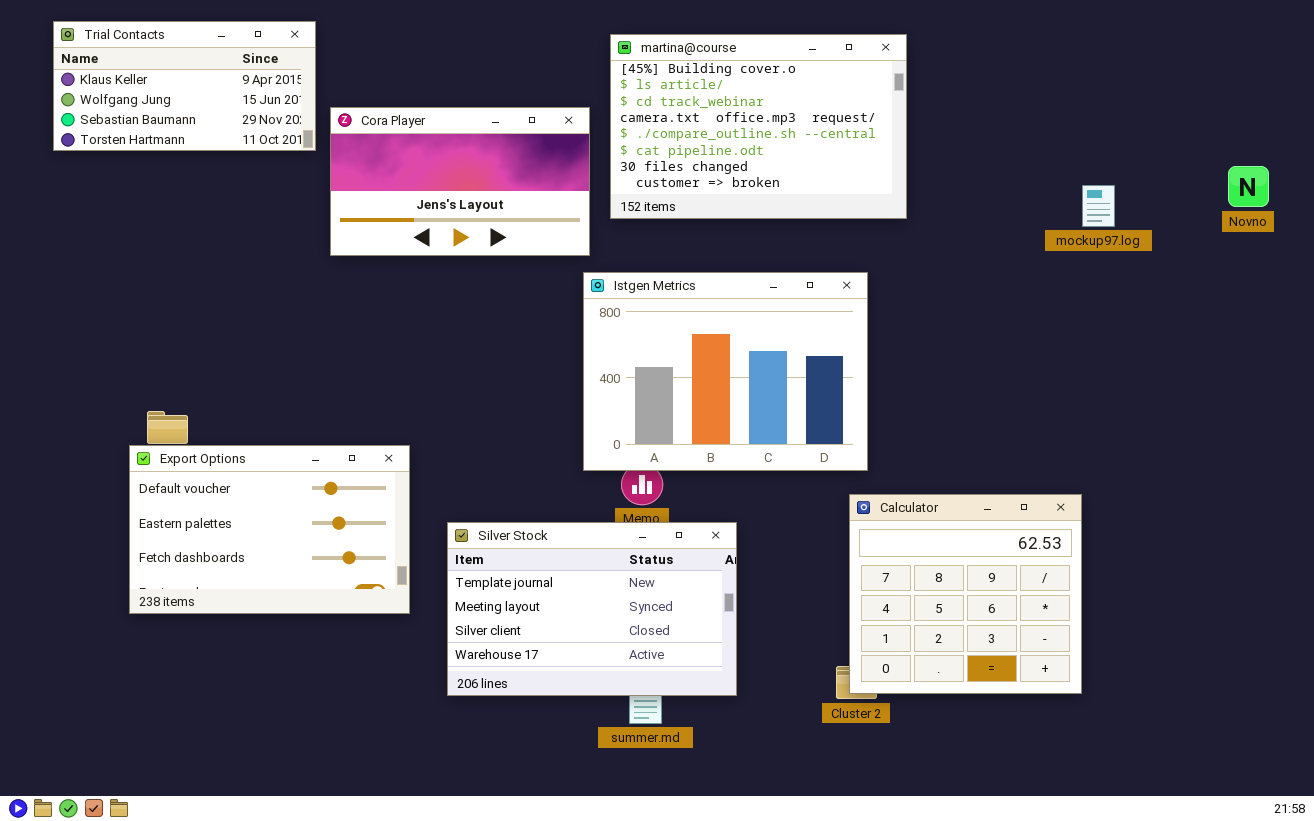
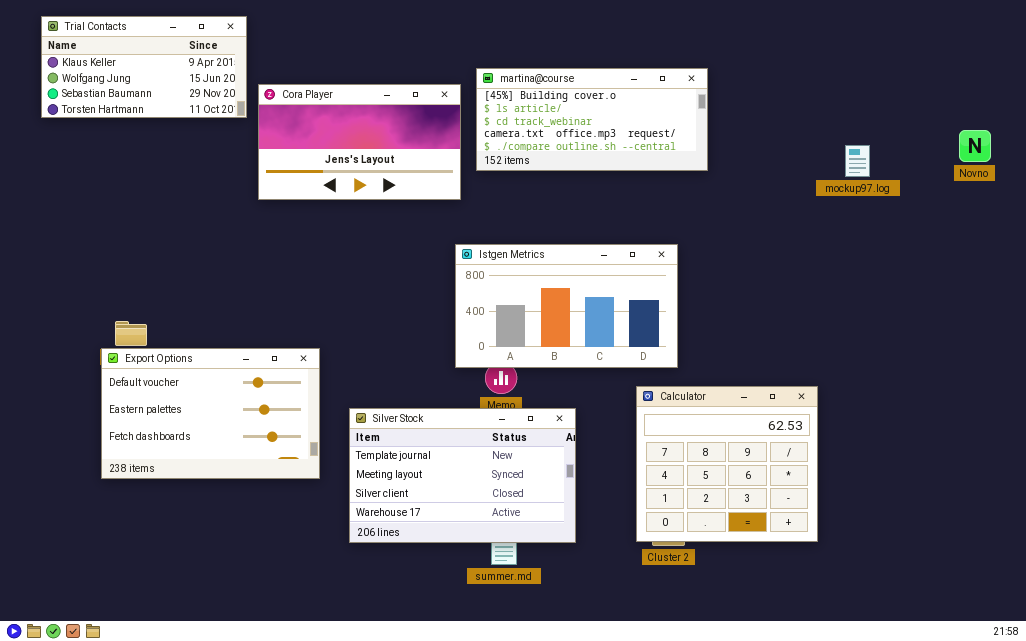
martina@course: [610,34,907,219] -> [476,68,708,171], resized
Istgen Metrics: [583,272,868,471] -> [455,244,678,368], resized
Calculator: [849,494,1082,694] -> [636,386,818,542], moved

